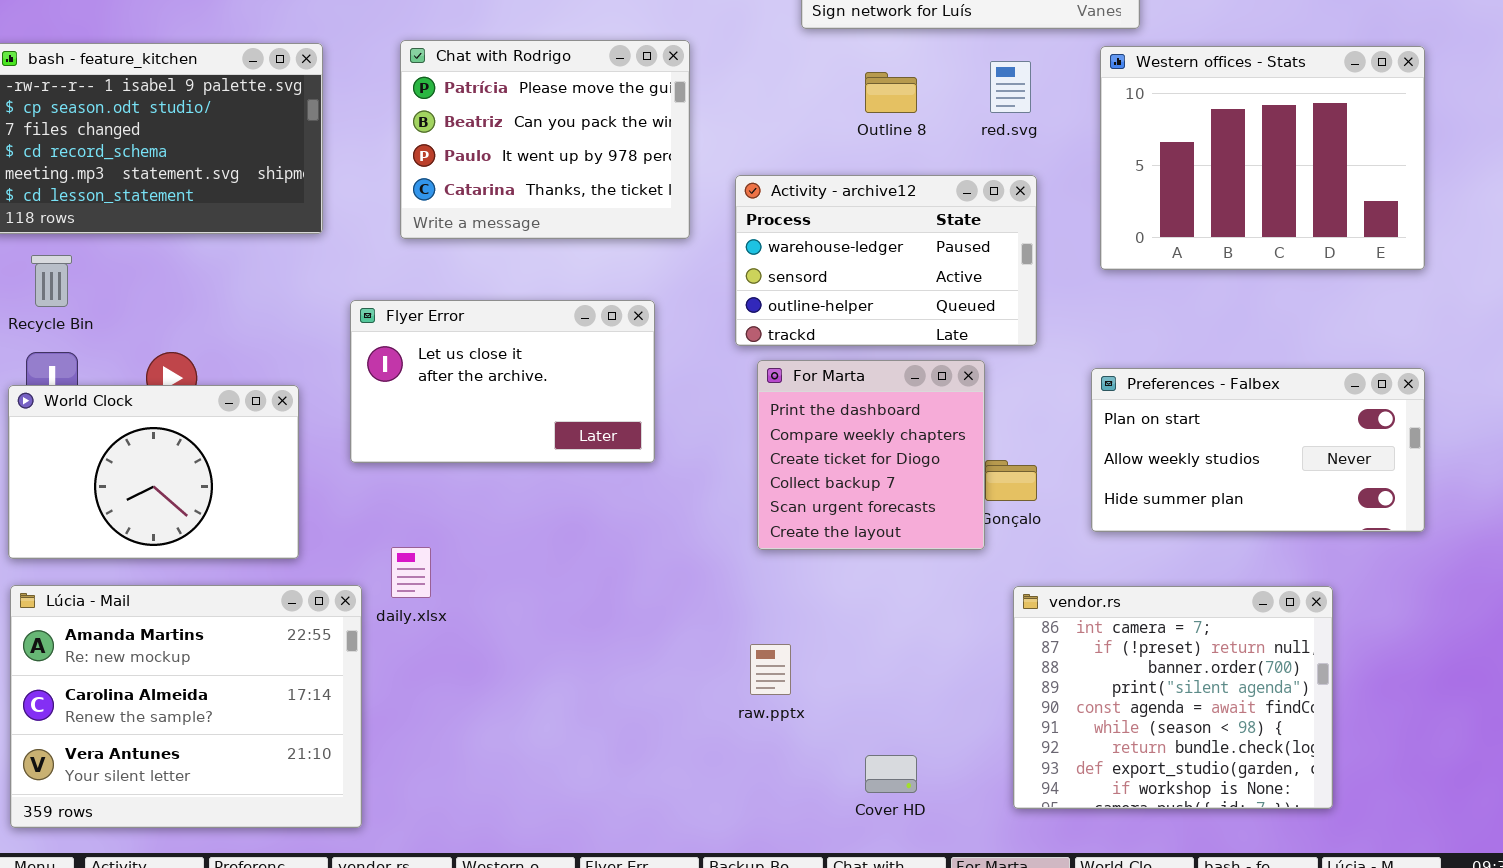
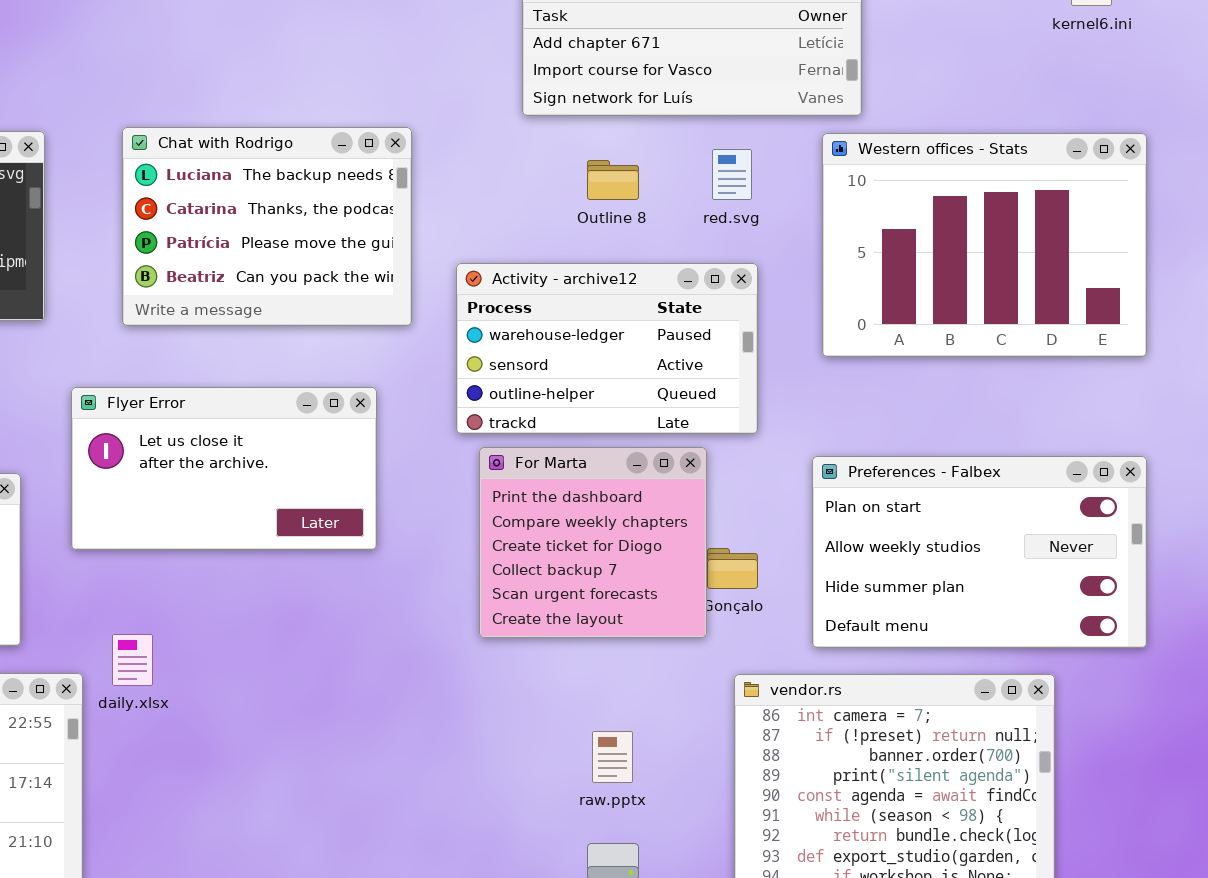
Chat with Rodrigo: [400,40,690,239] -> [122,127,412,326], scrolled up 2 rows
Preferences - Falbex: [1091,368,1425,532] -> [812,456,1147,648], resized
raw.pptx: [750,644,791,695] -> [592,731,633,783], moved

